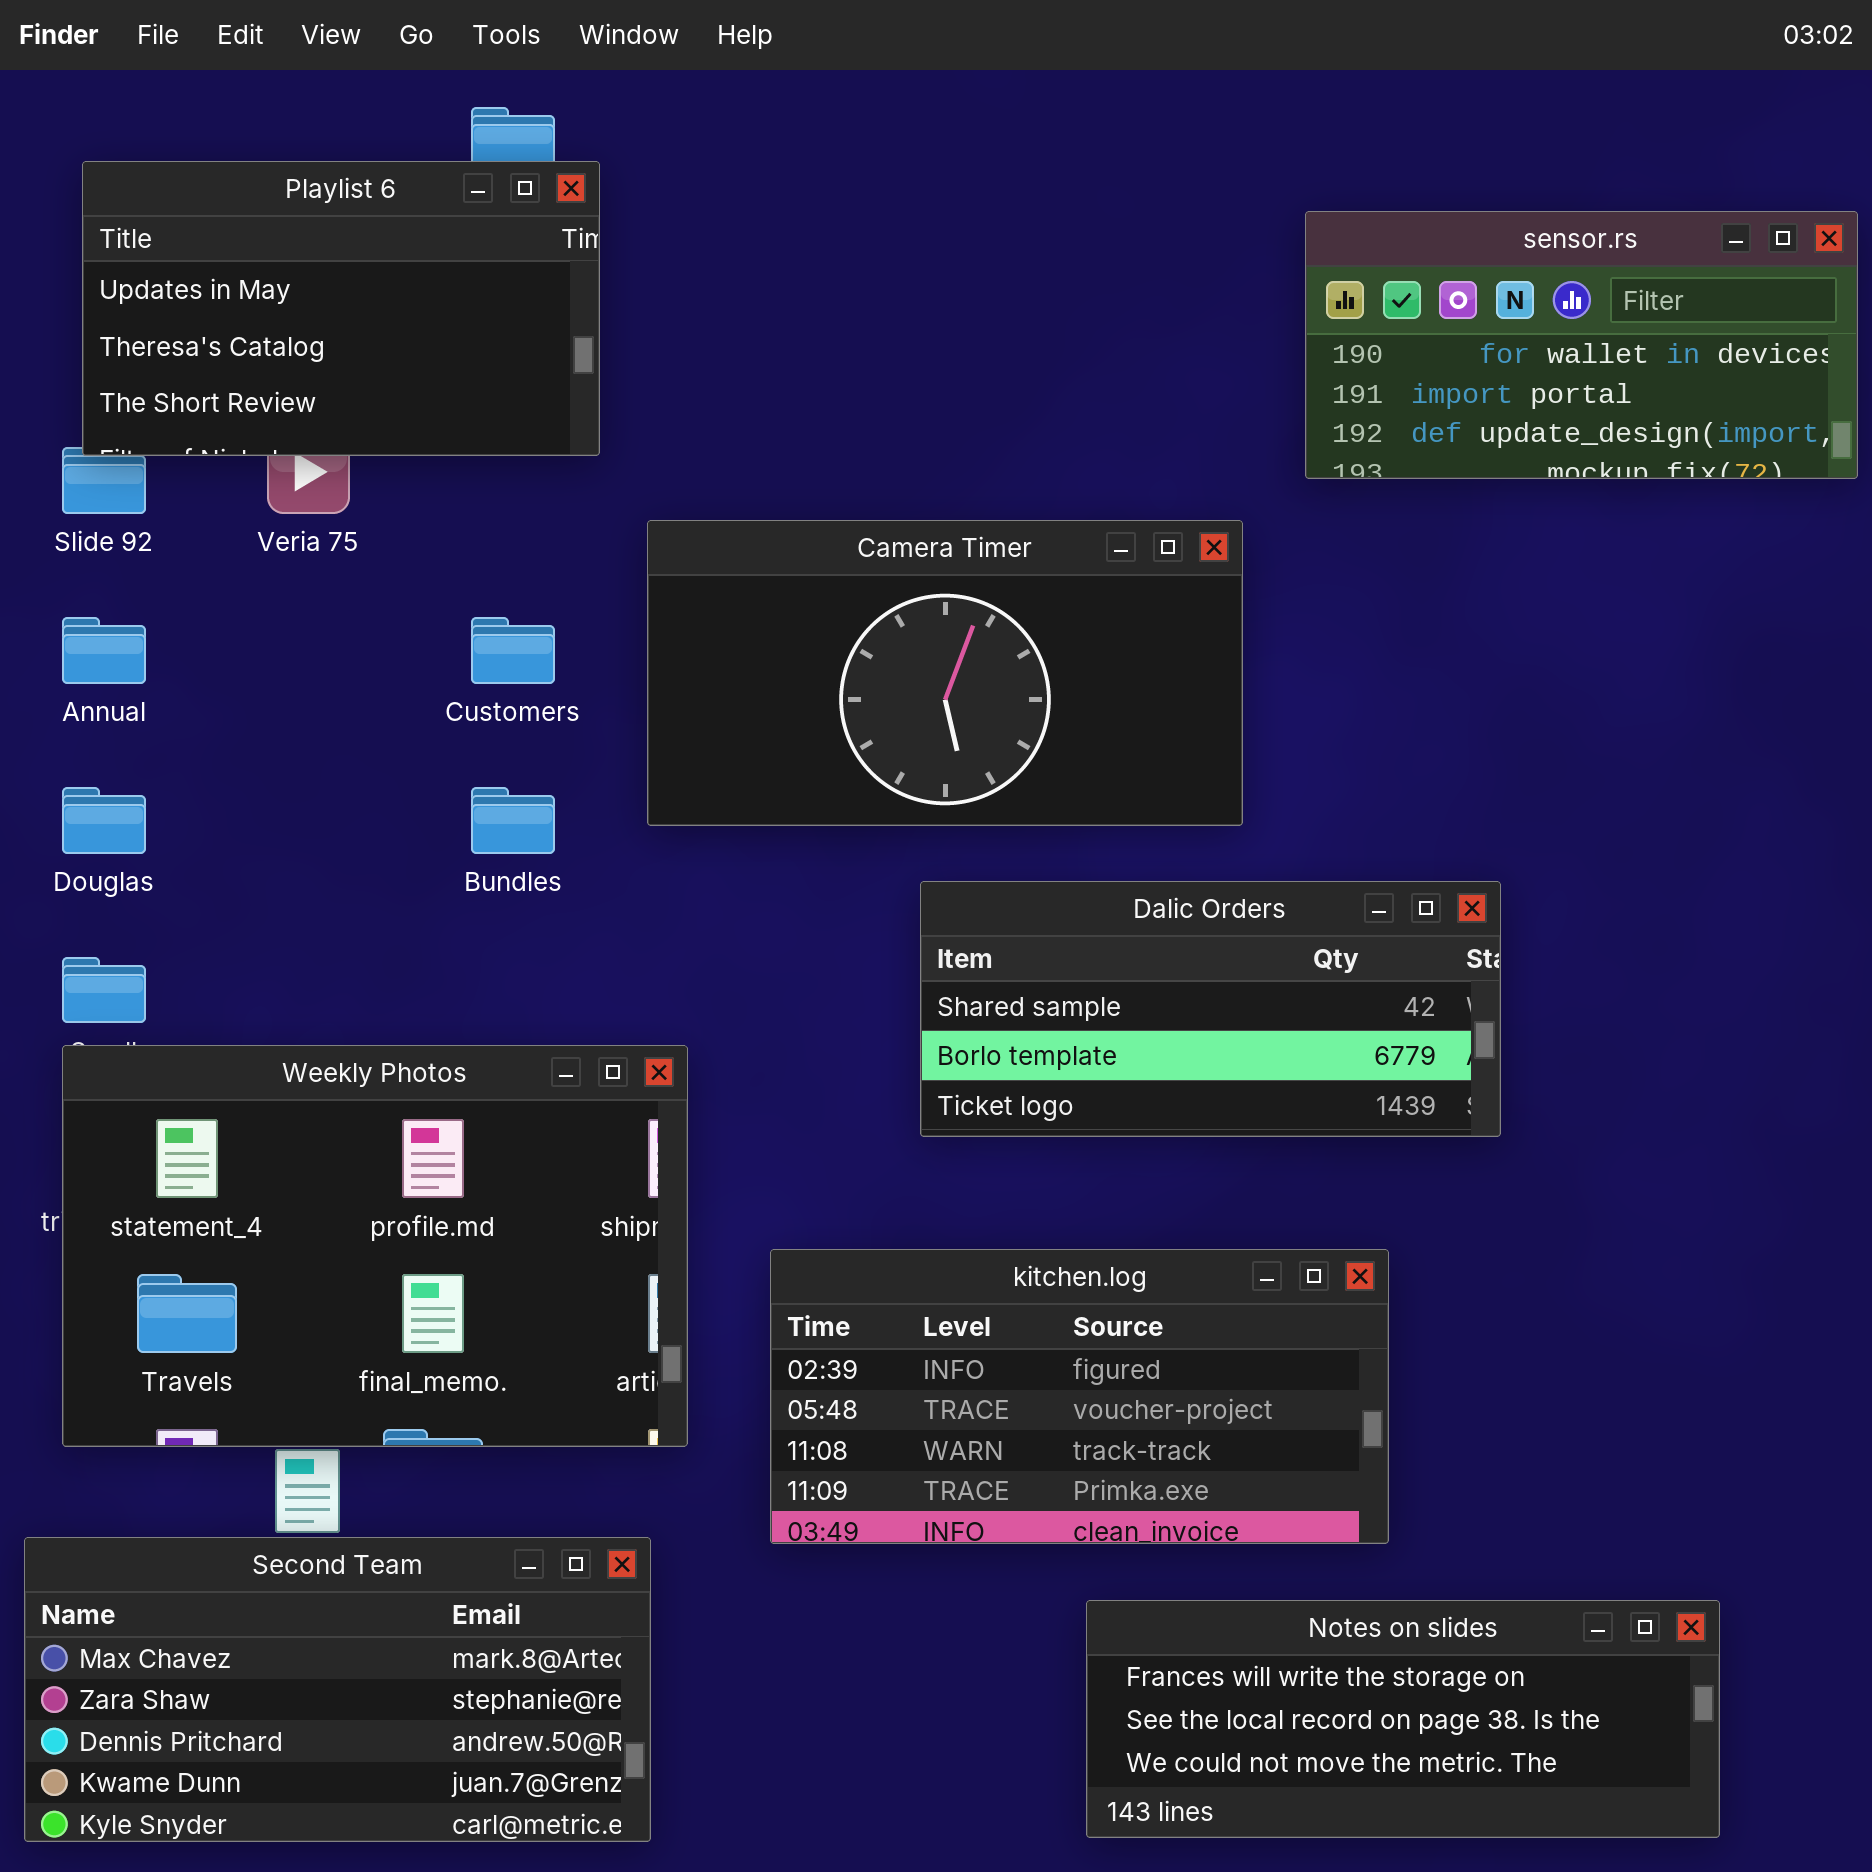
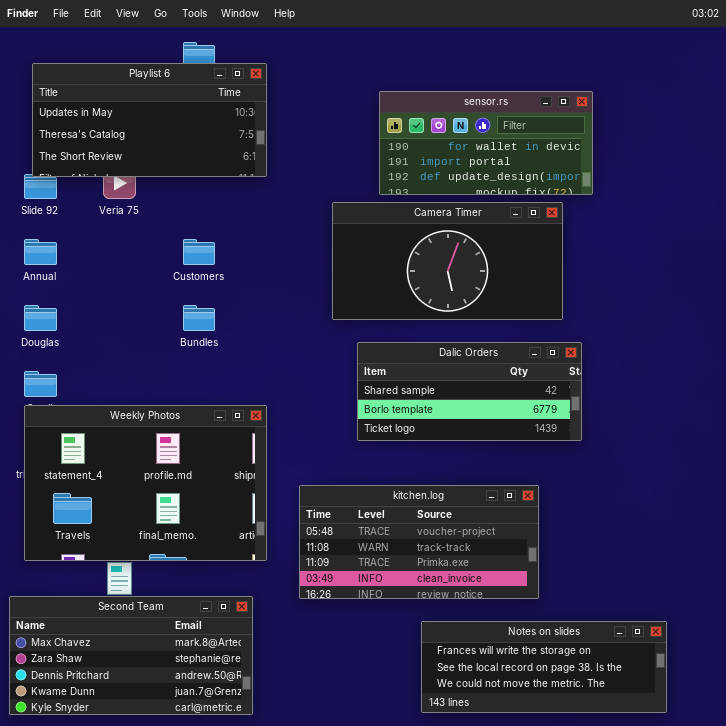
Playlist 6: [82,161,600,456] -> [32,63,267,177], resized
sensor.rs: [1305,211,1858,479] -> [379,91,593,195], moved
Camera Timer: [647,520,1243,826] -> [332,202,563,320], moved
kitchen.log: [770,1249,1389,1544] -> [299,485,539,599], scrolled down 1 row

